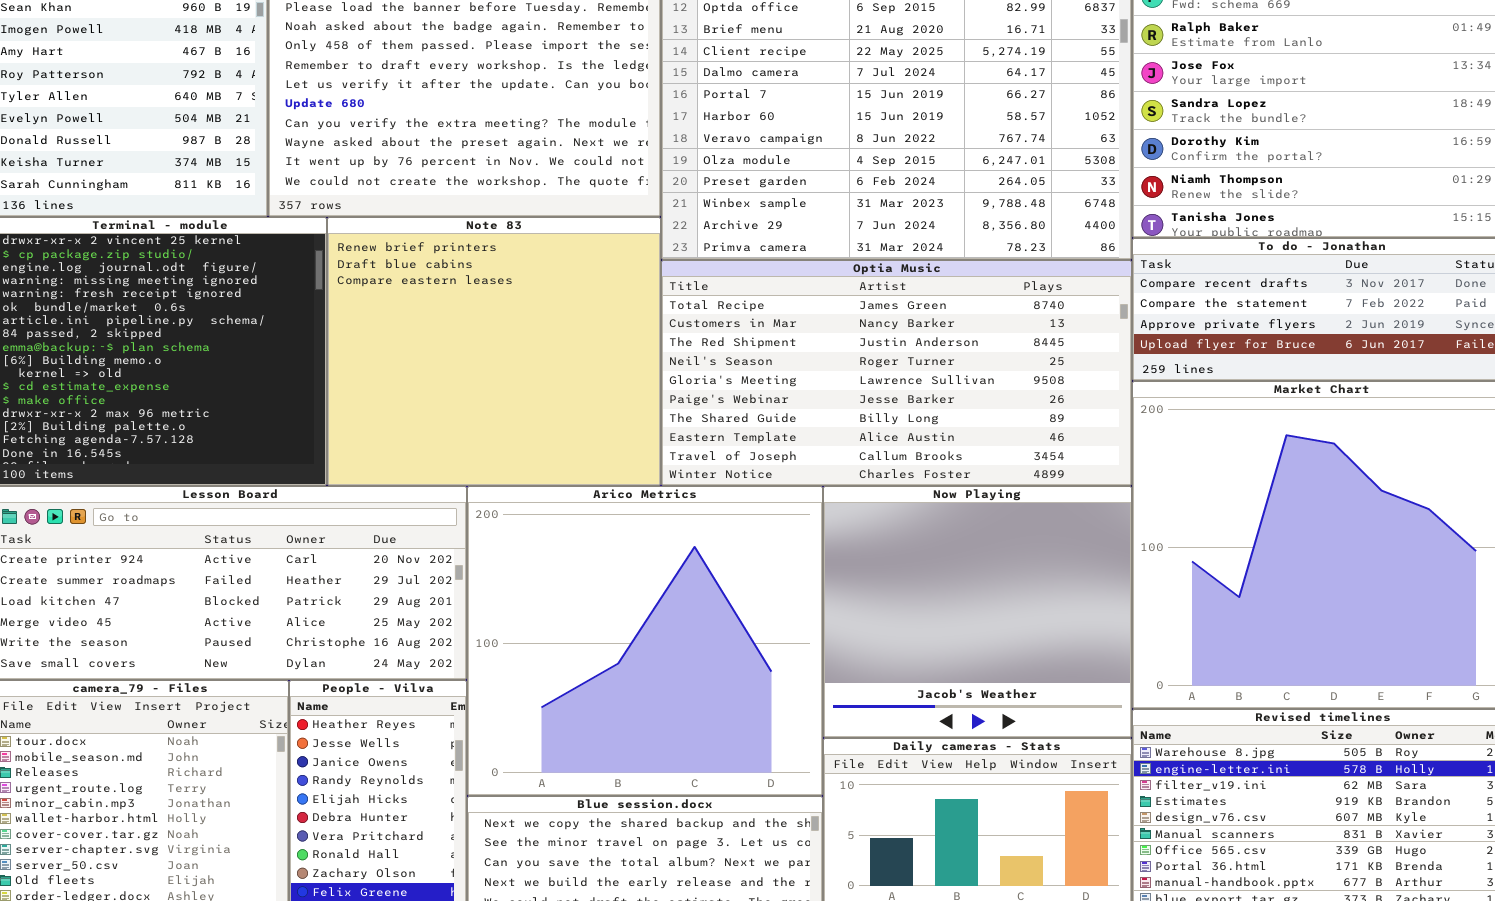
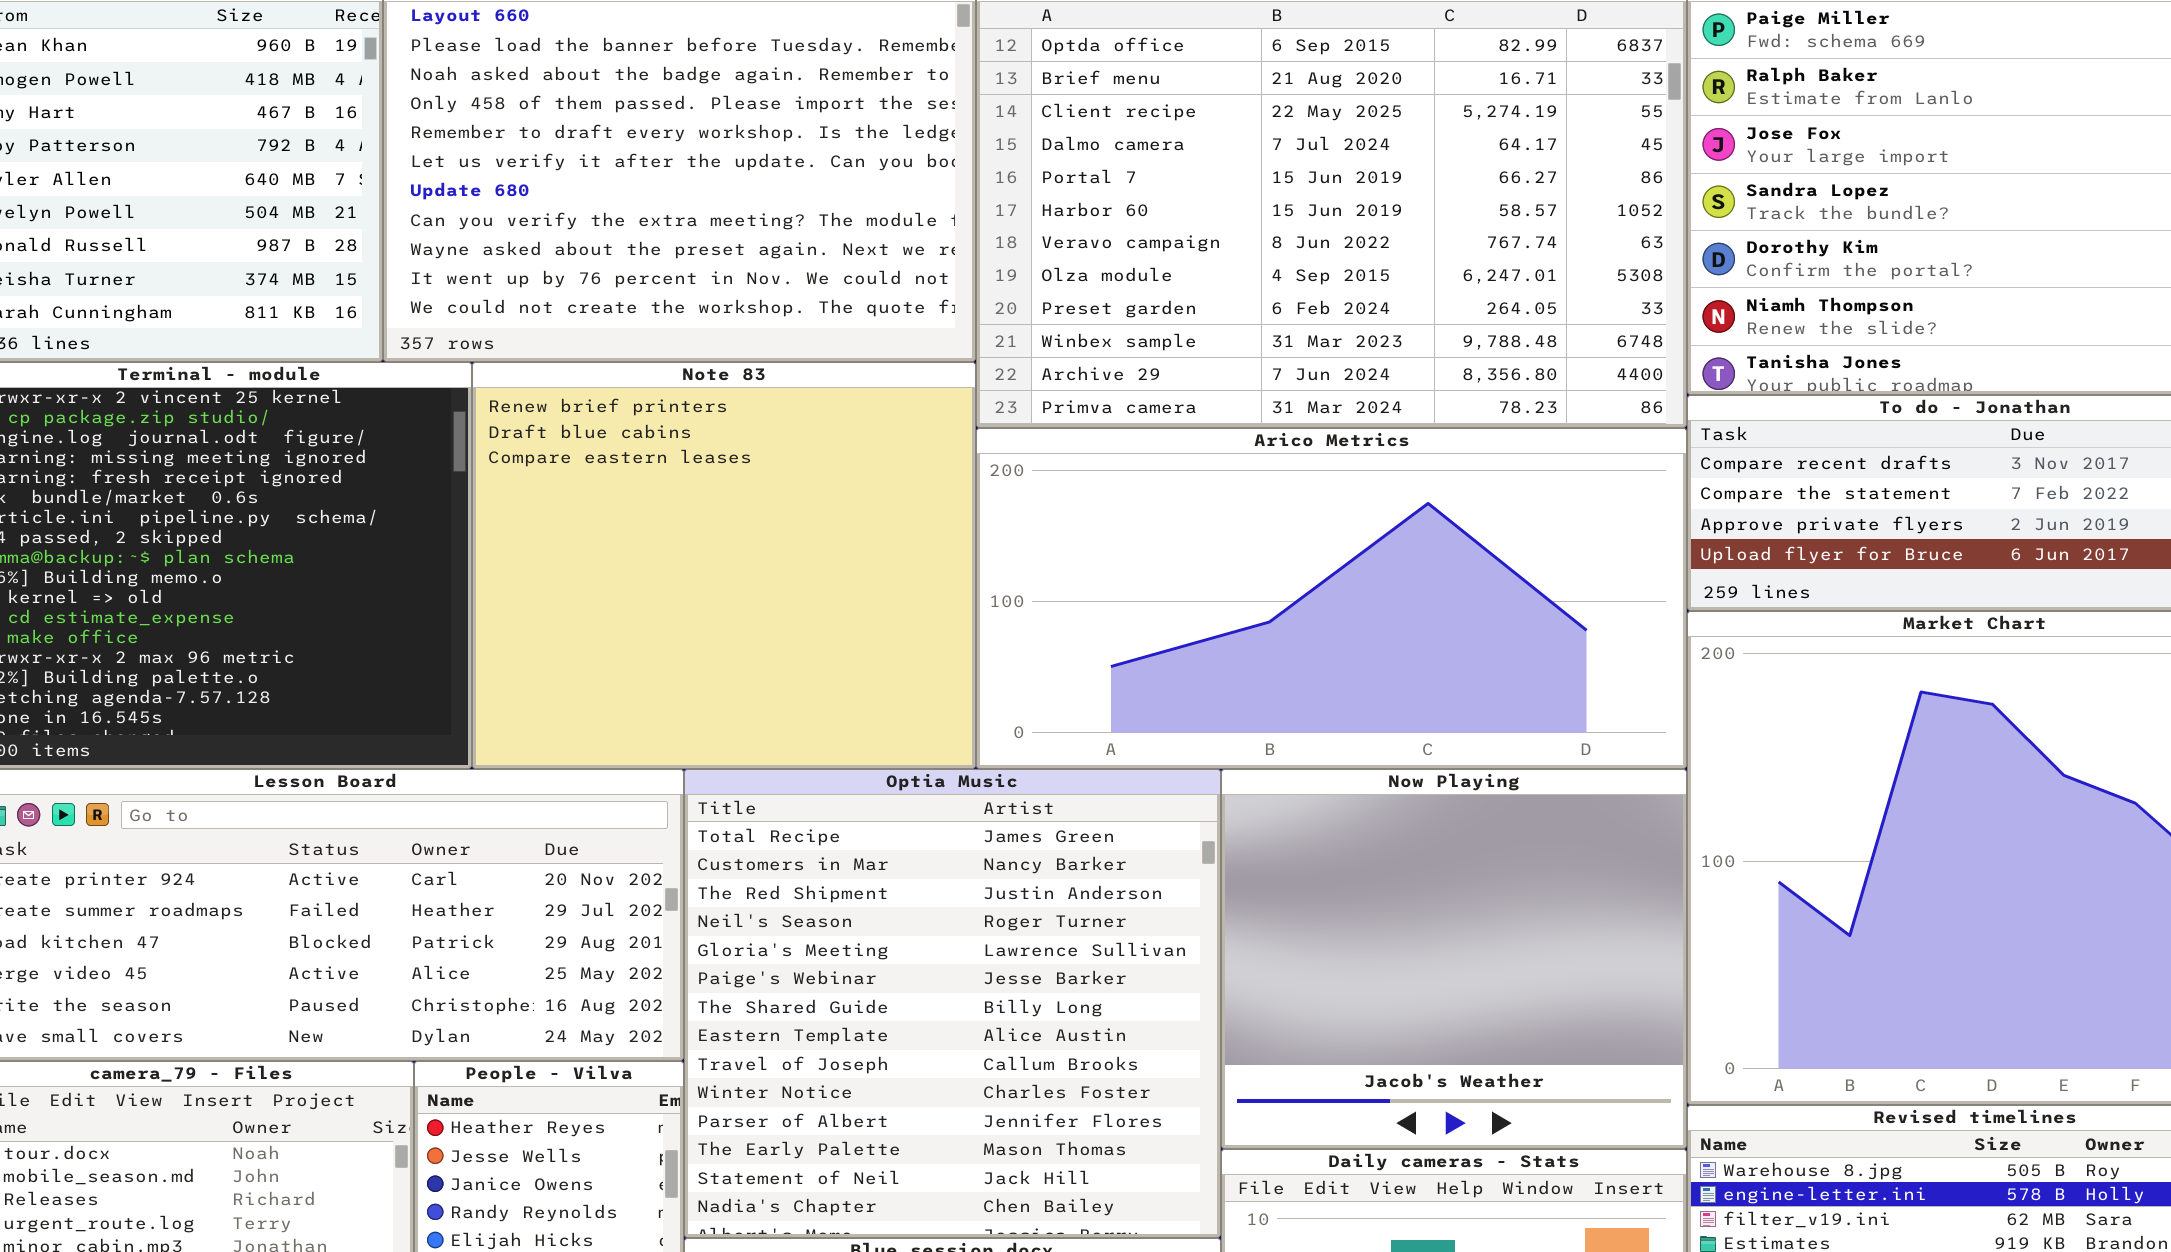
Optia Music: [661,260,1132,486] -> [684,769,1221,1238], moved, resized
Arico Metrics: [467,486,823,796] -> [976,428,1687,769], moved, resized

